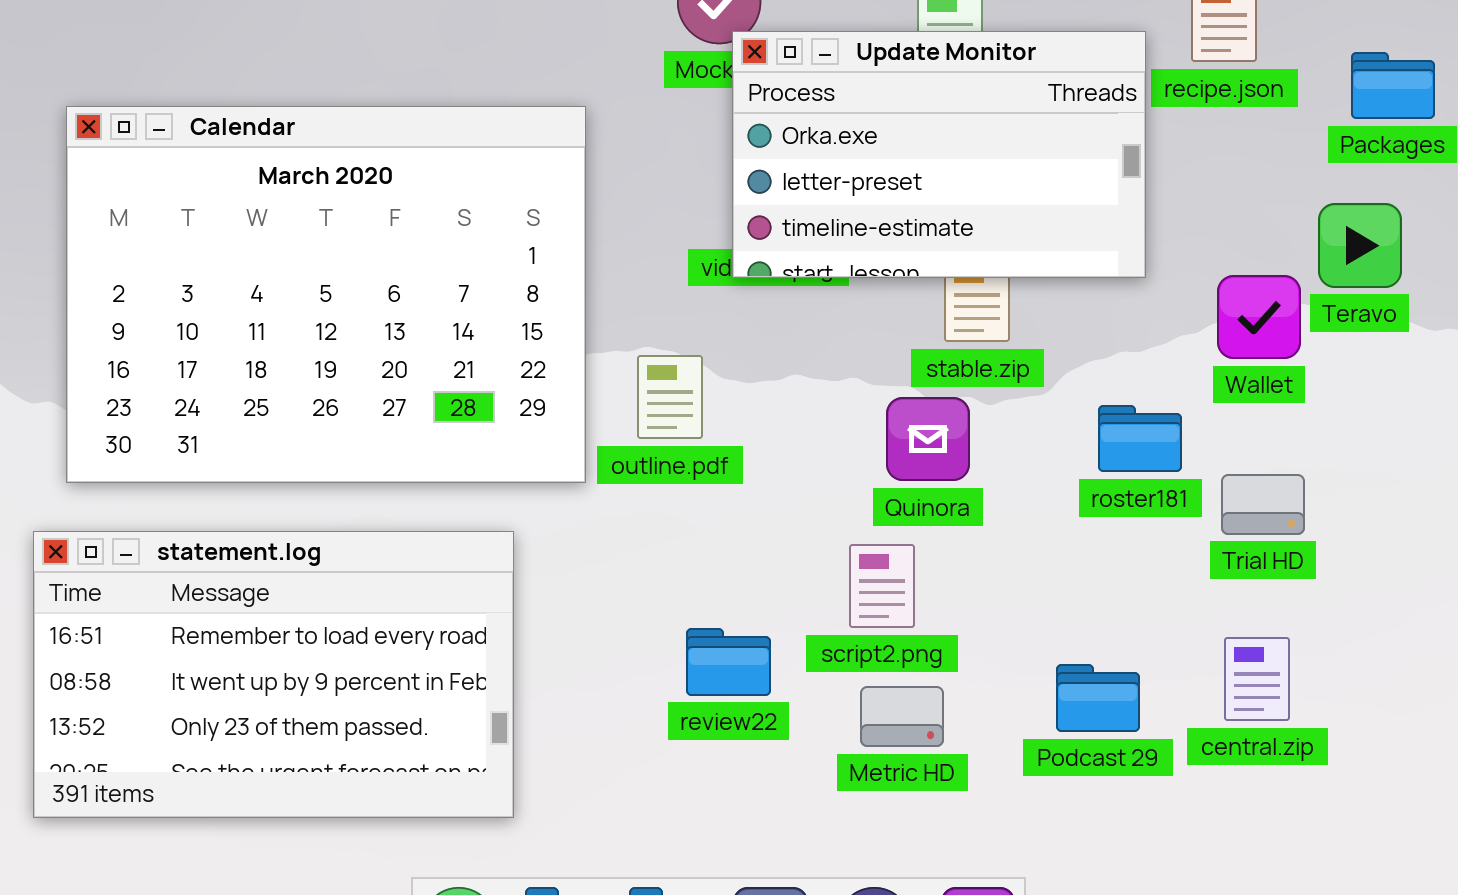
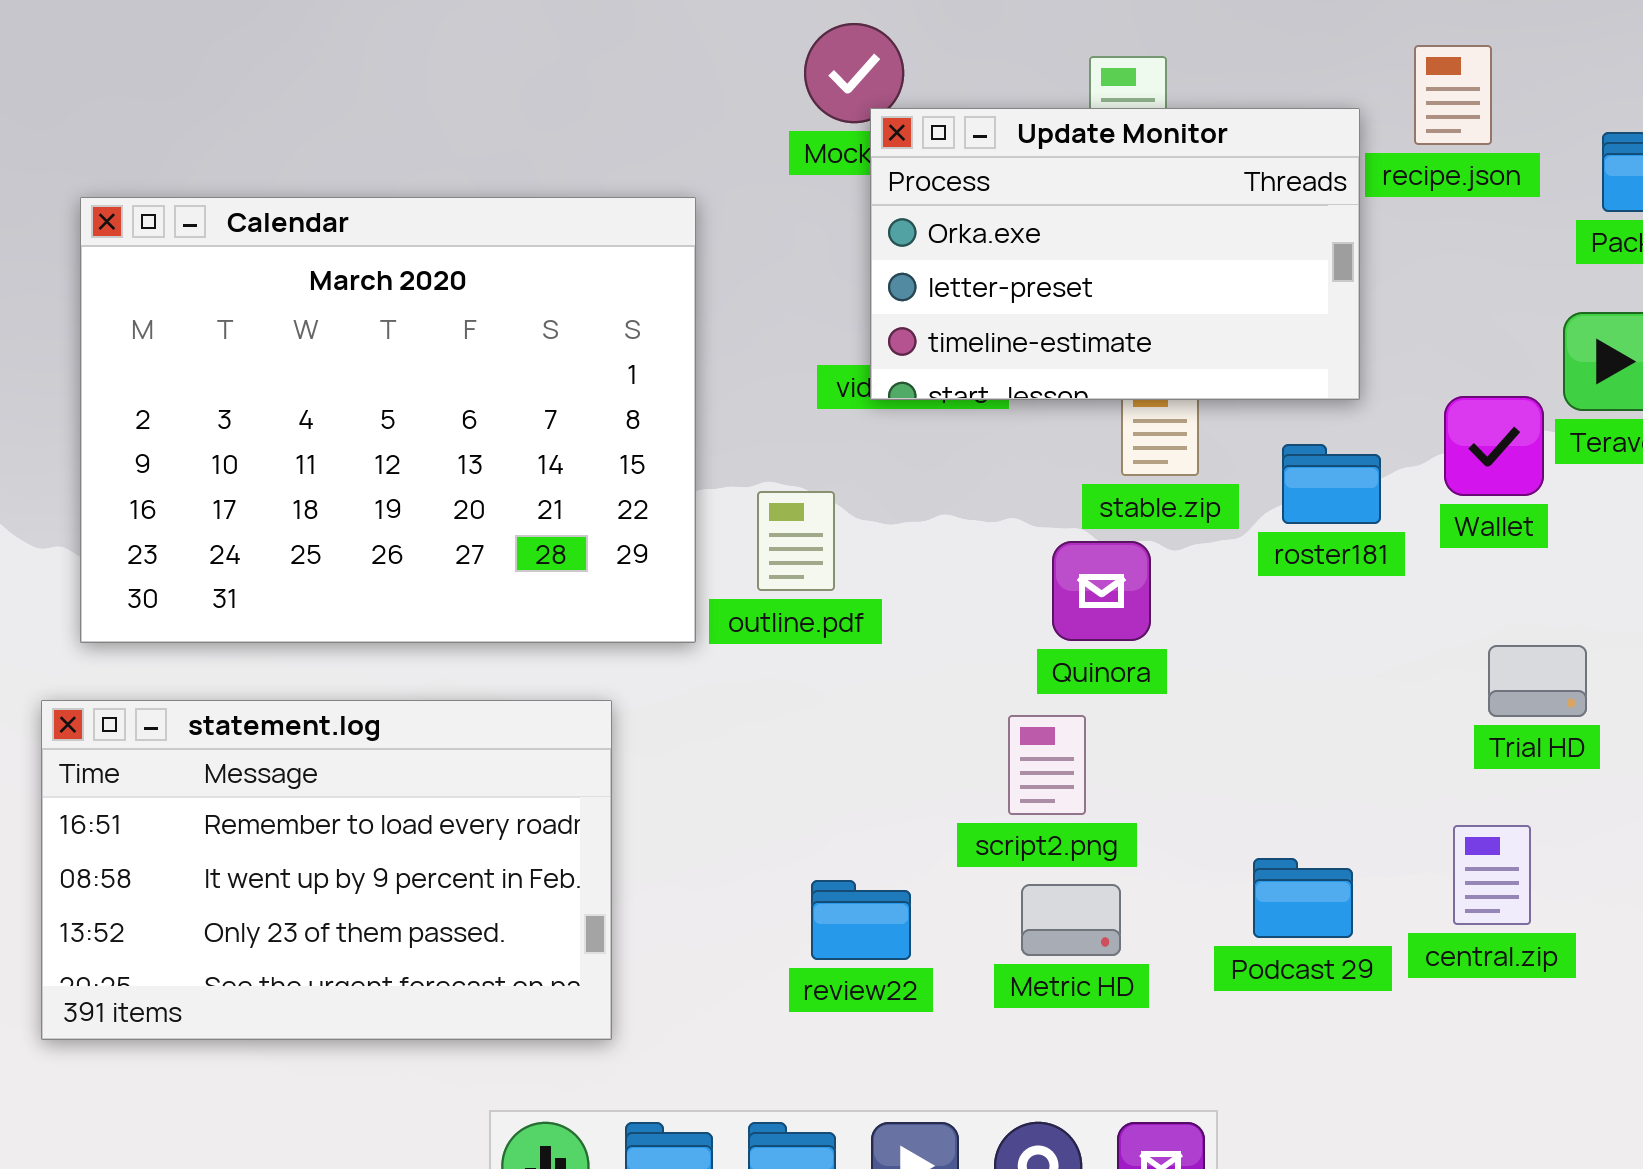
roster181: [1098,405,1182,472] -> [1282,444,1381,524], moved
Trial HD: [1221,474,1305,535] -> [1488,645,1587,717], moved
review22: [686,628,771,696] -> [811,880,911,960], moved

